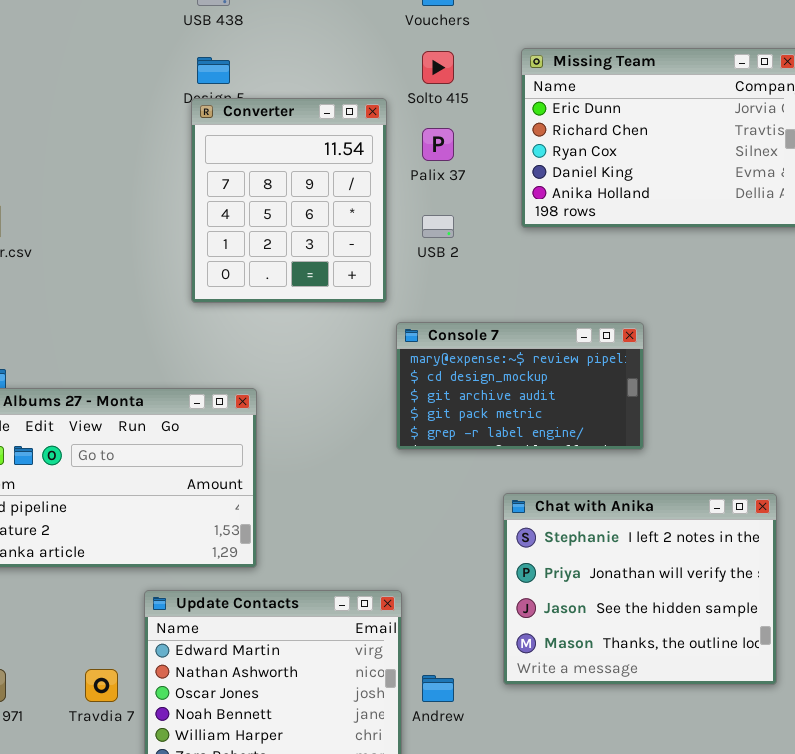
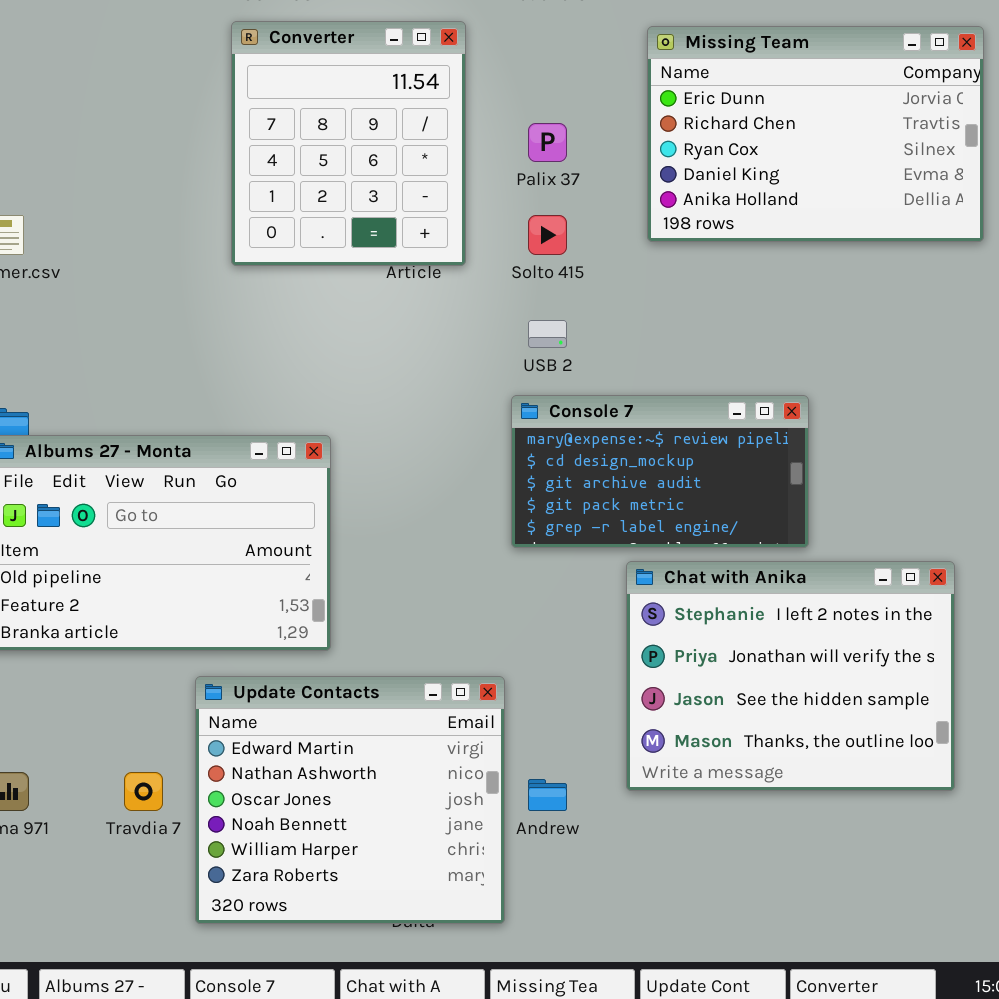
Solto 415: [422,51,454,84] -> [528,215,567,255], moved
Converter: [191,98,387,303] -> [231,21,466,266], moved
USB 2: [422,215,454,238] -> [528,320,567,348], moved
Console 7: [396,322,644,450] -> [511,395,809,548], moved

